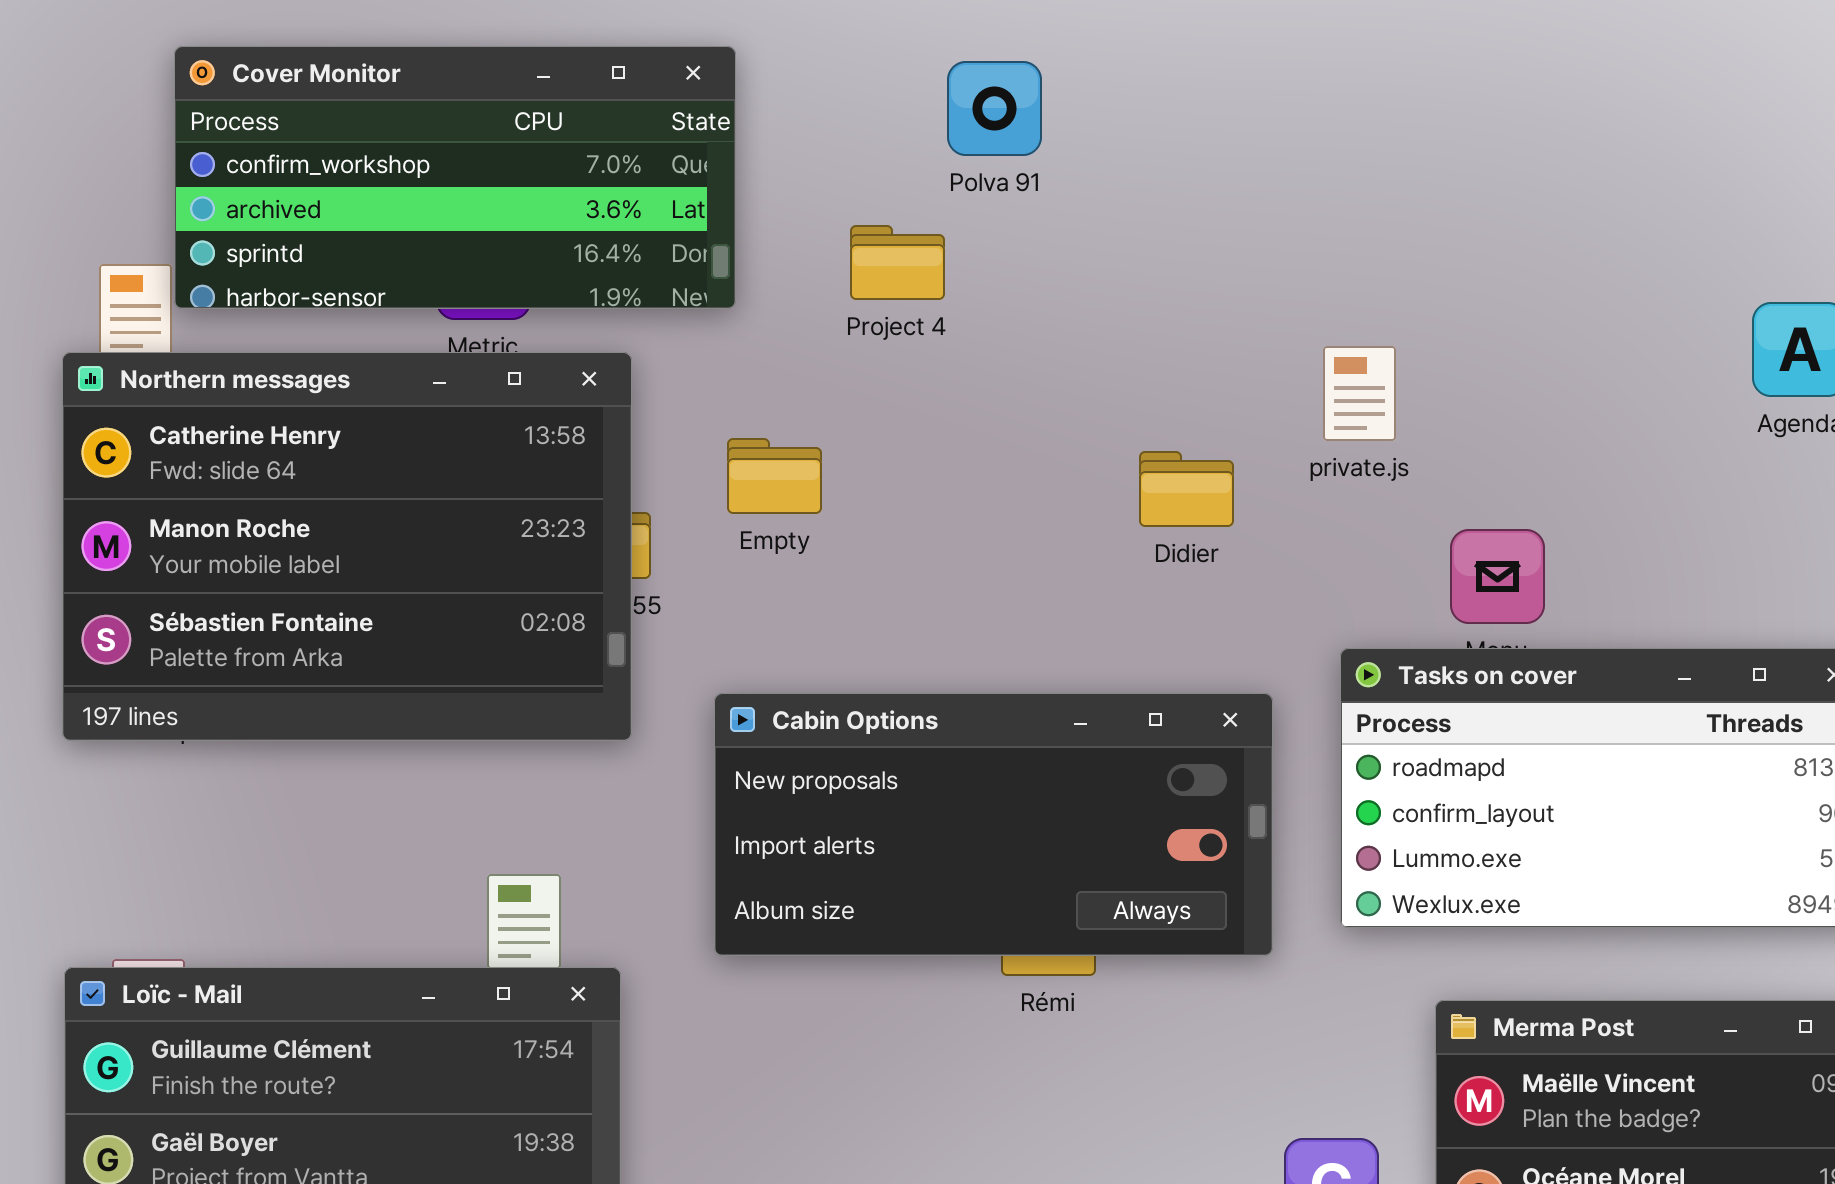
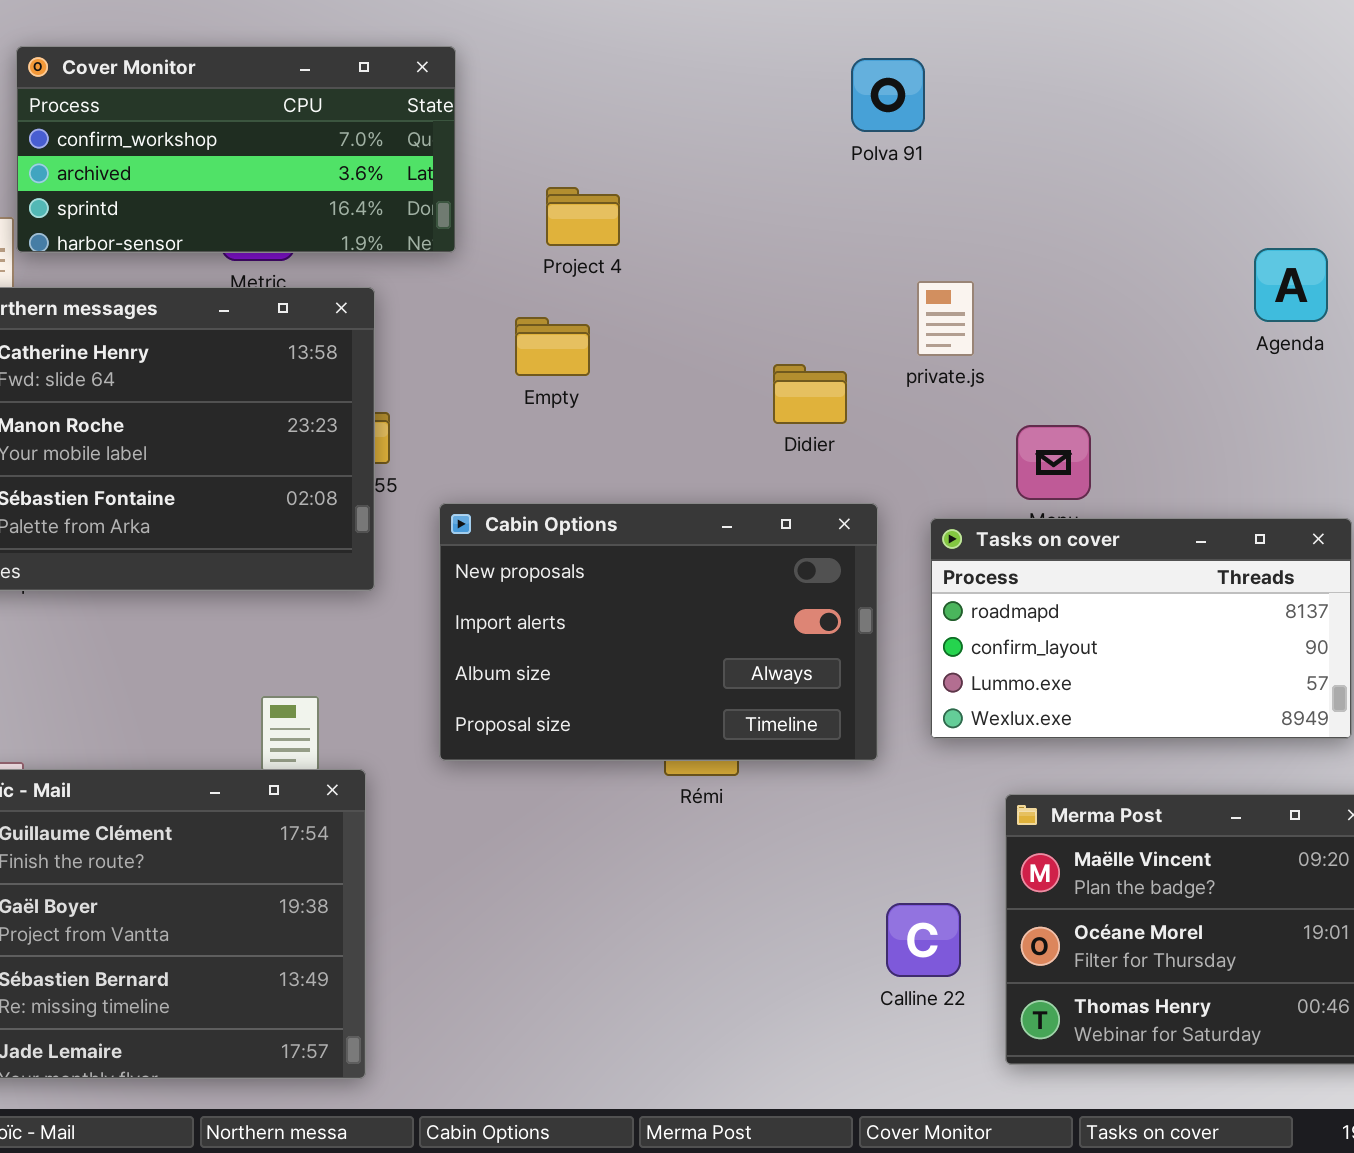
Polva 91: [947,61,1042,156] -> [851,58,925,132], moved
Empty: [727,438,822,514] -> [515,317,590,376], moved
Cabin Options: [714,693,1273,956] -> [439,503,878,761], resized

